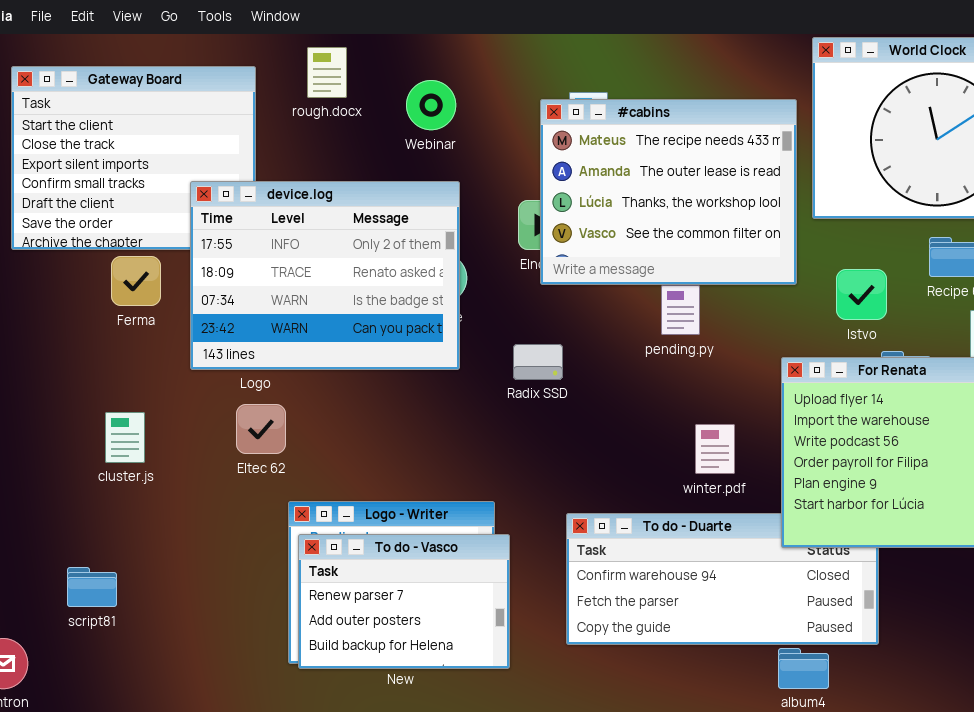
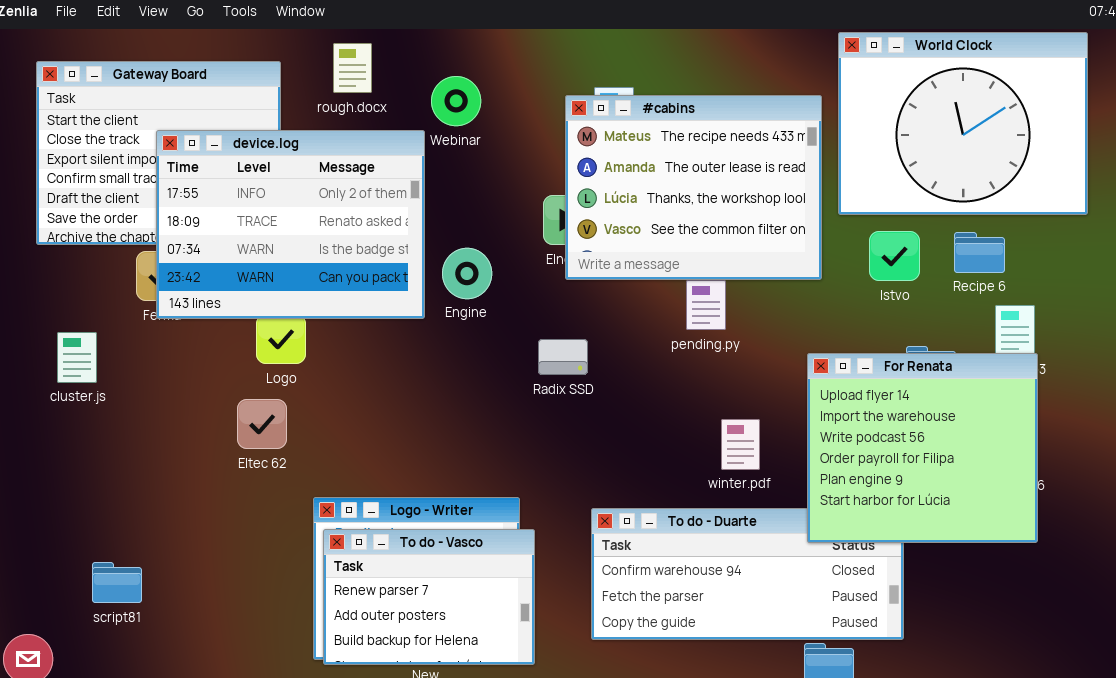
device.log: [190,181,460,370] -> [156,130,425,319], moved
Istvo: [836,269,887,320] -> [869,231,920,281], moved
Eltec 62: [236,404,286,454] -> [237,399,287,449], moved
cluster.js: [105,412,145,463] -> [57,332,97,383], moved

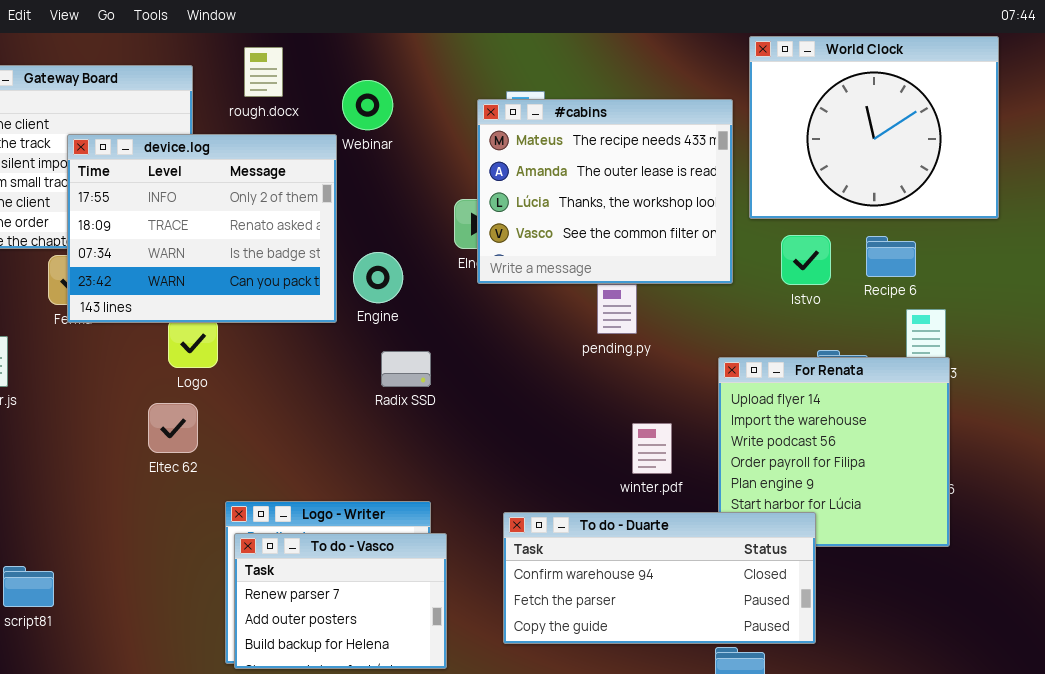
Radix SSD: [538,339,588,375] -> [381,351,431,387], moved
To do - Duarte: [591,508,904,640] -> [503,512,816,644], raised

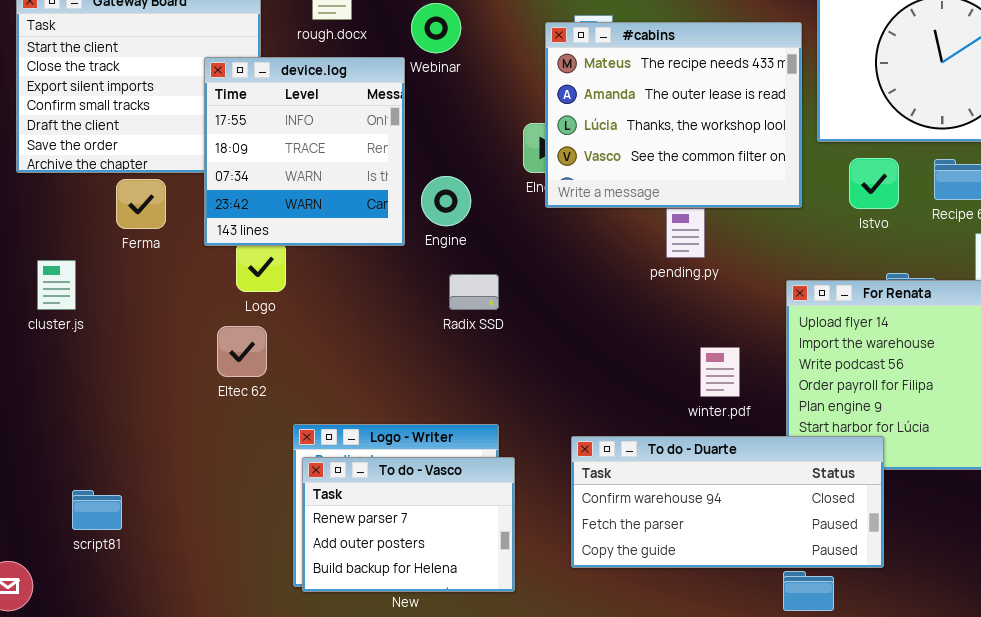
device.log: [67,134,337,323] -> [204,57,405,246], resized

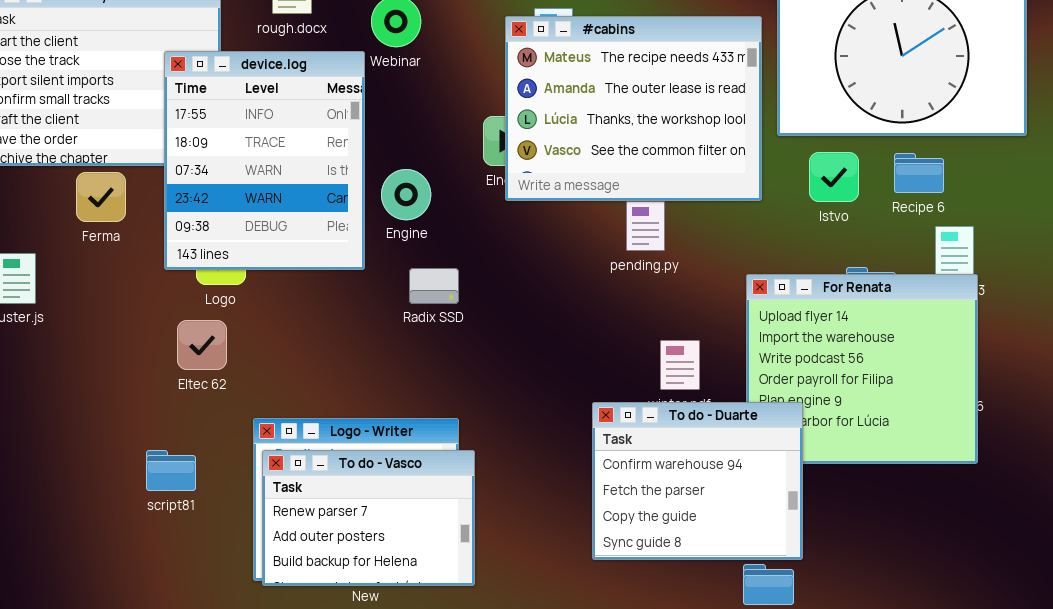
device.log: [204,57,405,246] -> [164,51,365,270], resized
To do - Duarte: [571,436,884,568] -> [592,402,803,560], moved, resized
script81: [72,490,122,530] -> [146,450,196,491], moved

